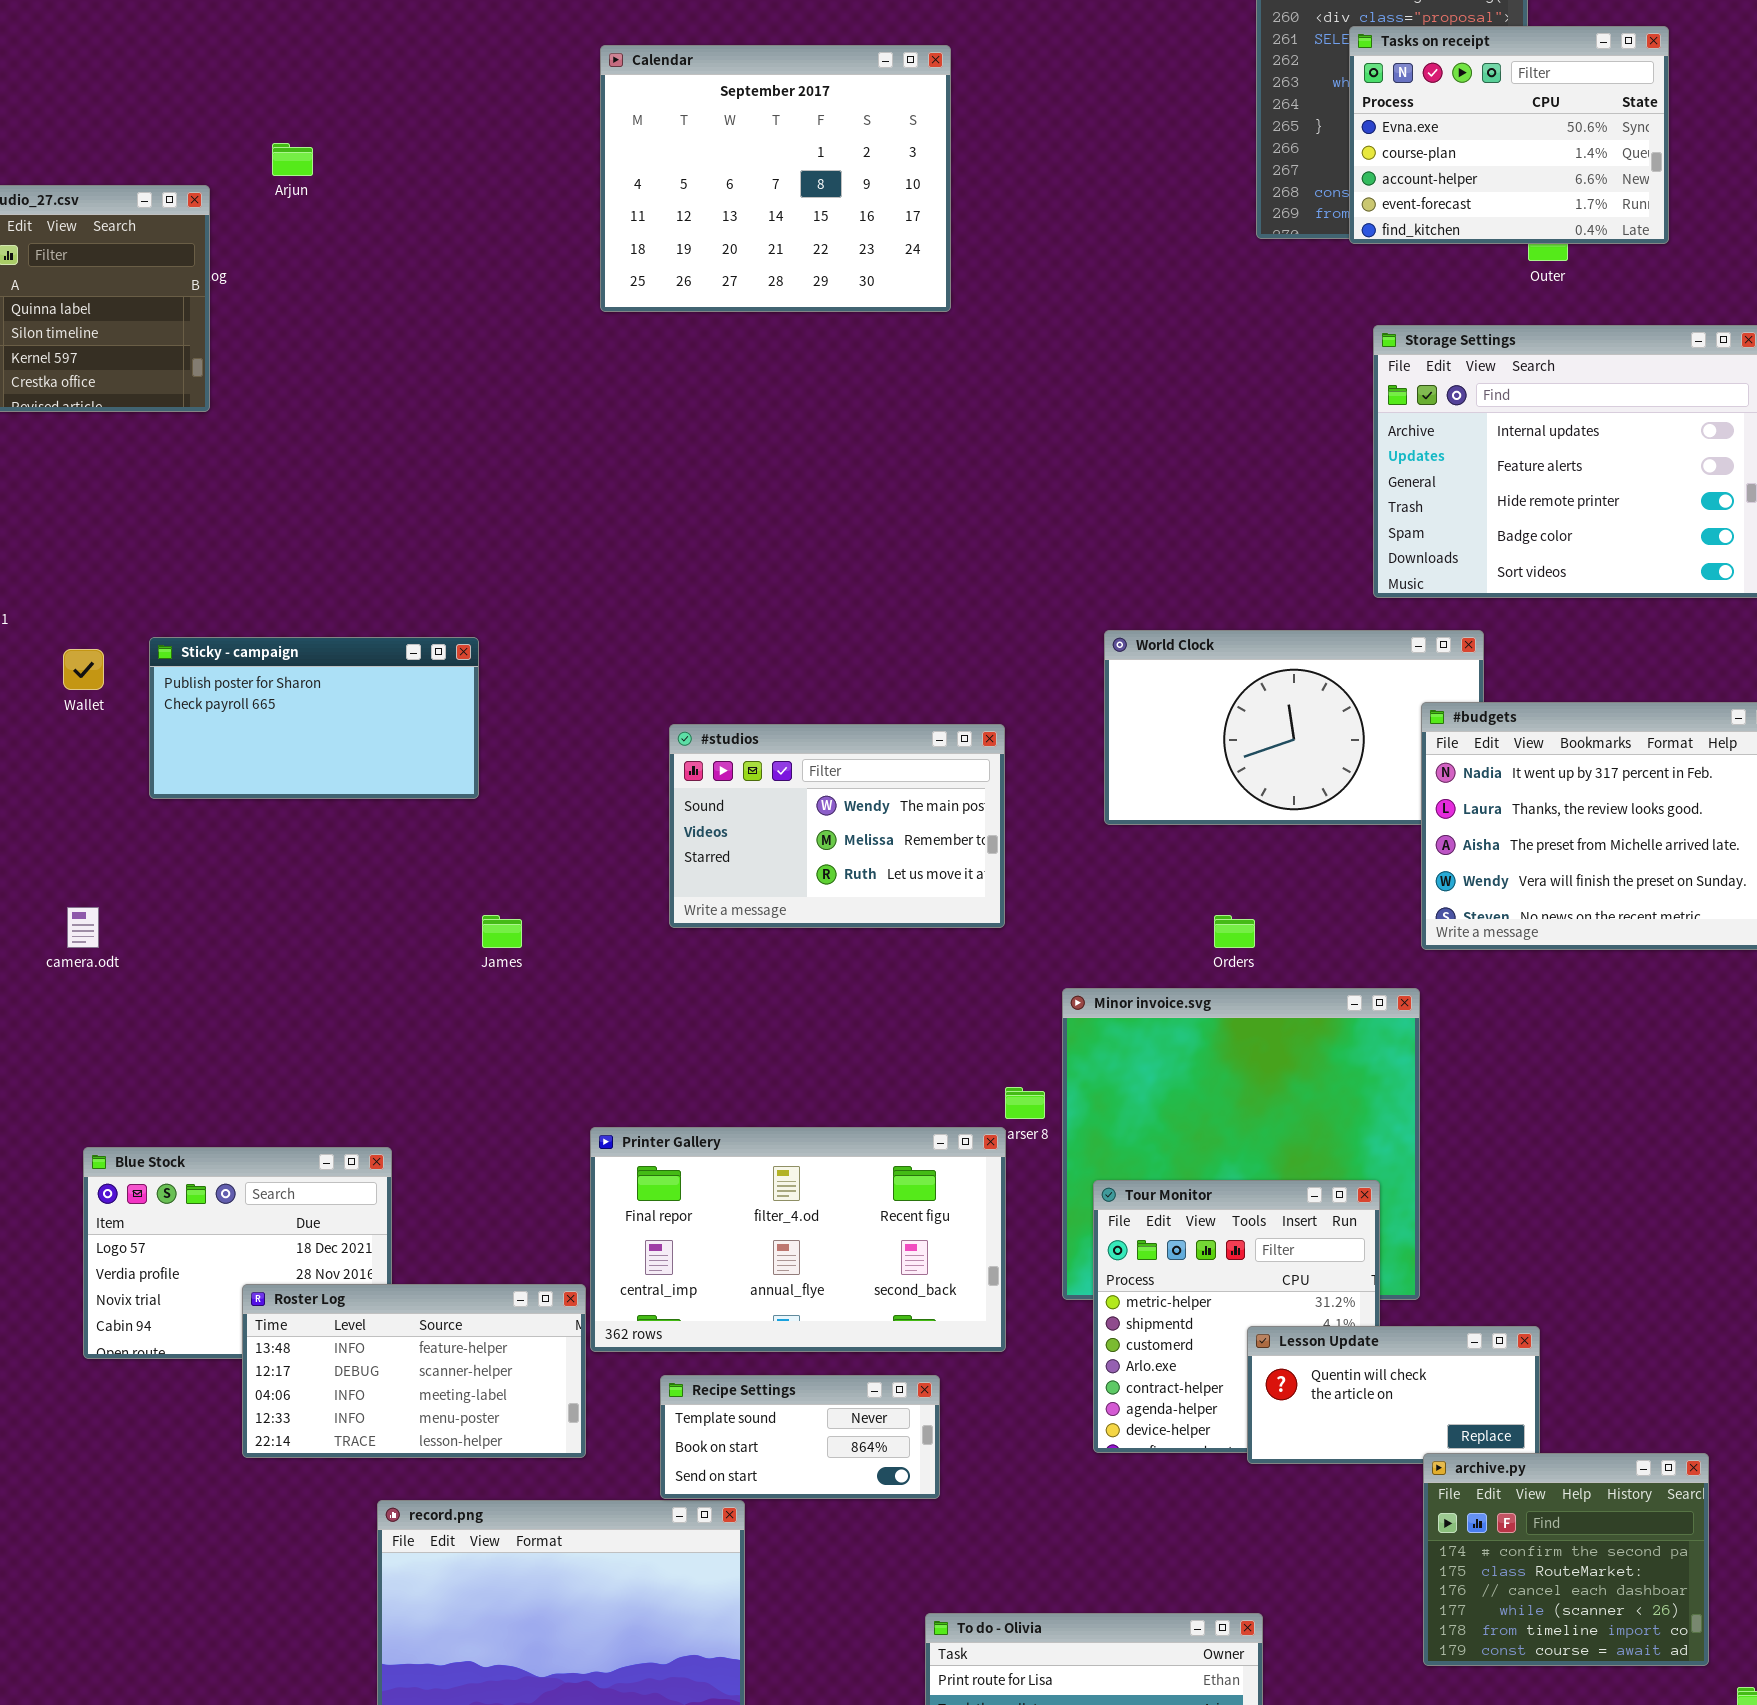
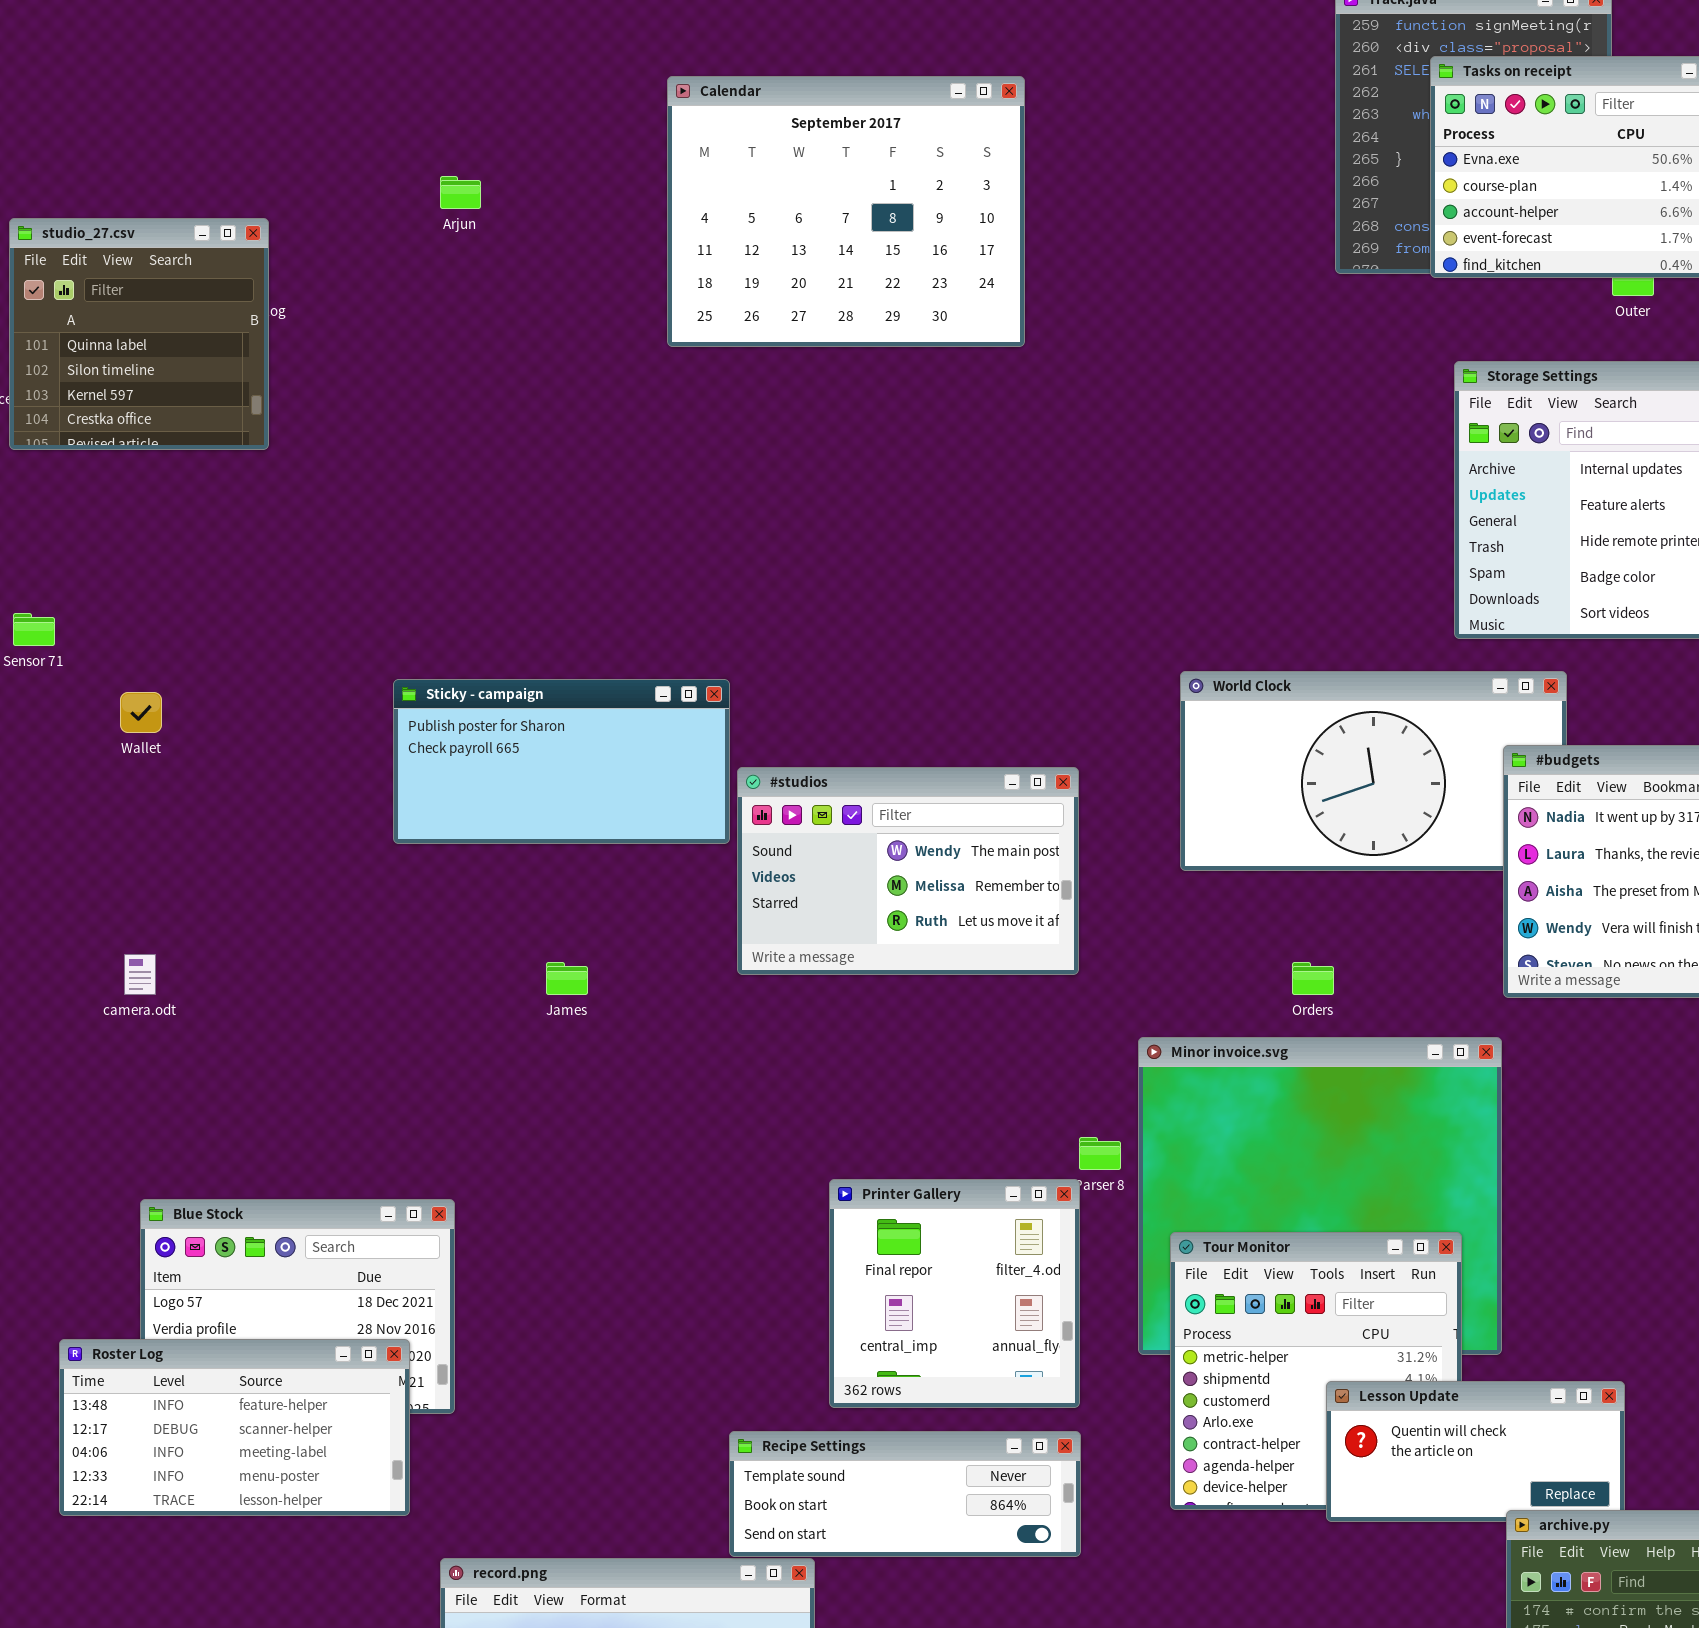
Arjun: [272,143,313,176] -> [440,176,481,209], moved
Sticky - campaign: [149,637,479,799] -> [393,679,730,844], moved
Printer Gallery: [590,1127,1006,1352] -> [829,1179,1080,1408], resized
Roster Log: [242,1284,586,1458] -> [59,1339,410,1516], moved
Recipe Settings: [660,1375,940,1499] -> [729,1431,1081,1557], resized

